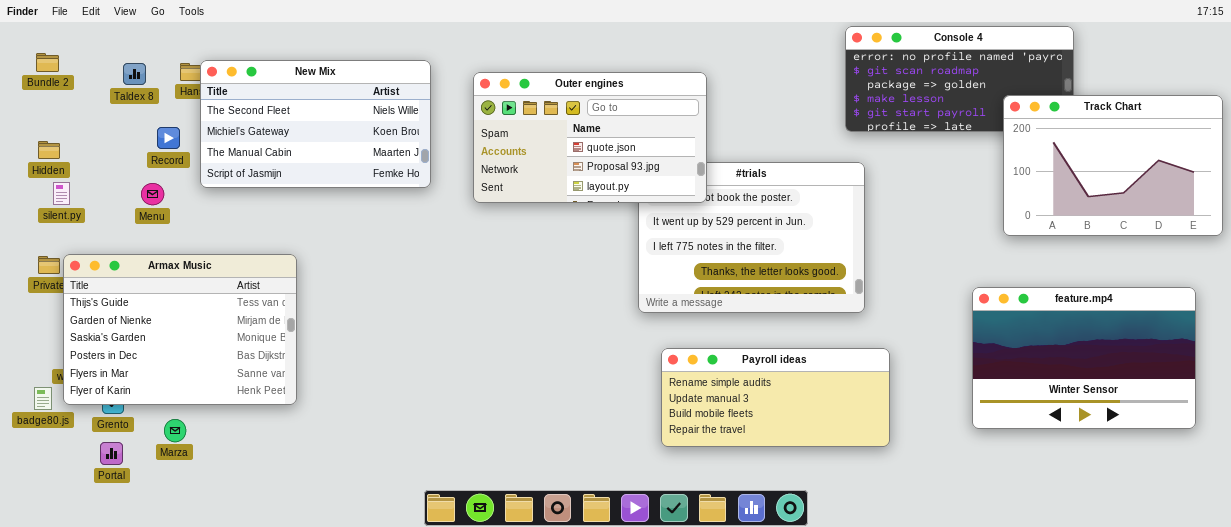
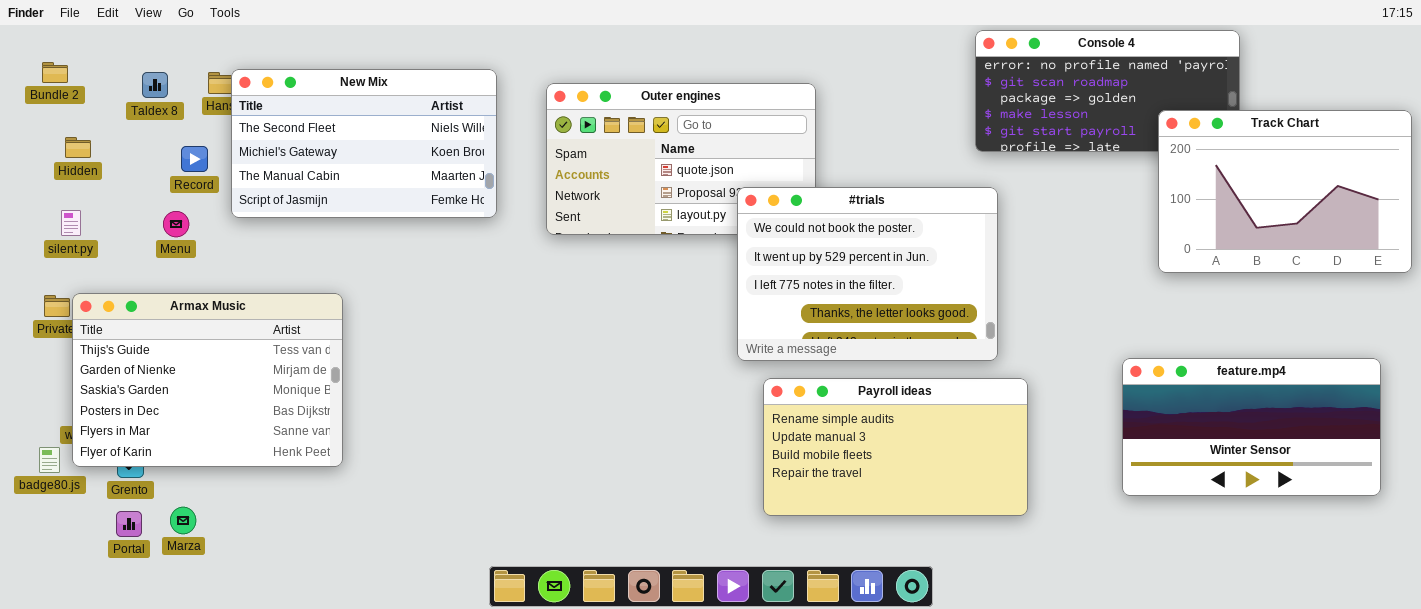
Hidden: [38,141,60,159] -> [65,137,91,158], moved
#trials: [638,162,865,313] -> [737,187,998,361], raised
feature.mp4: [972,287,1196,429] -> [1122,358,1381,496], resized
Payroll ideas: [661,348,890,447] -> [763,378,1028,516], resized
Marza: [164,419,186,442] -> [170,507,196,534], moved

